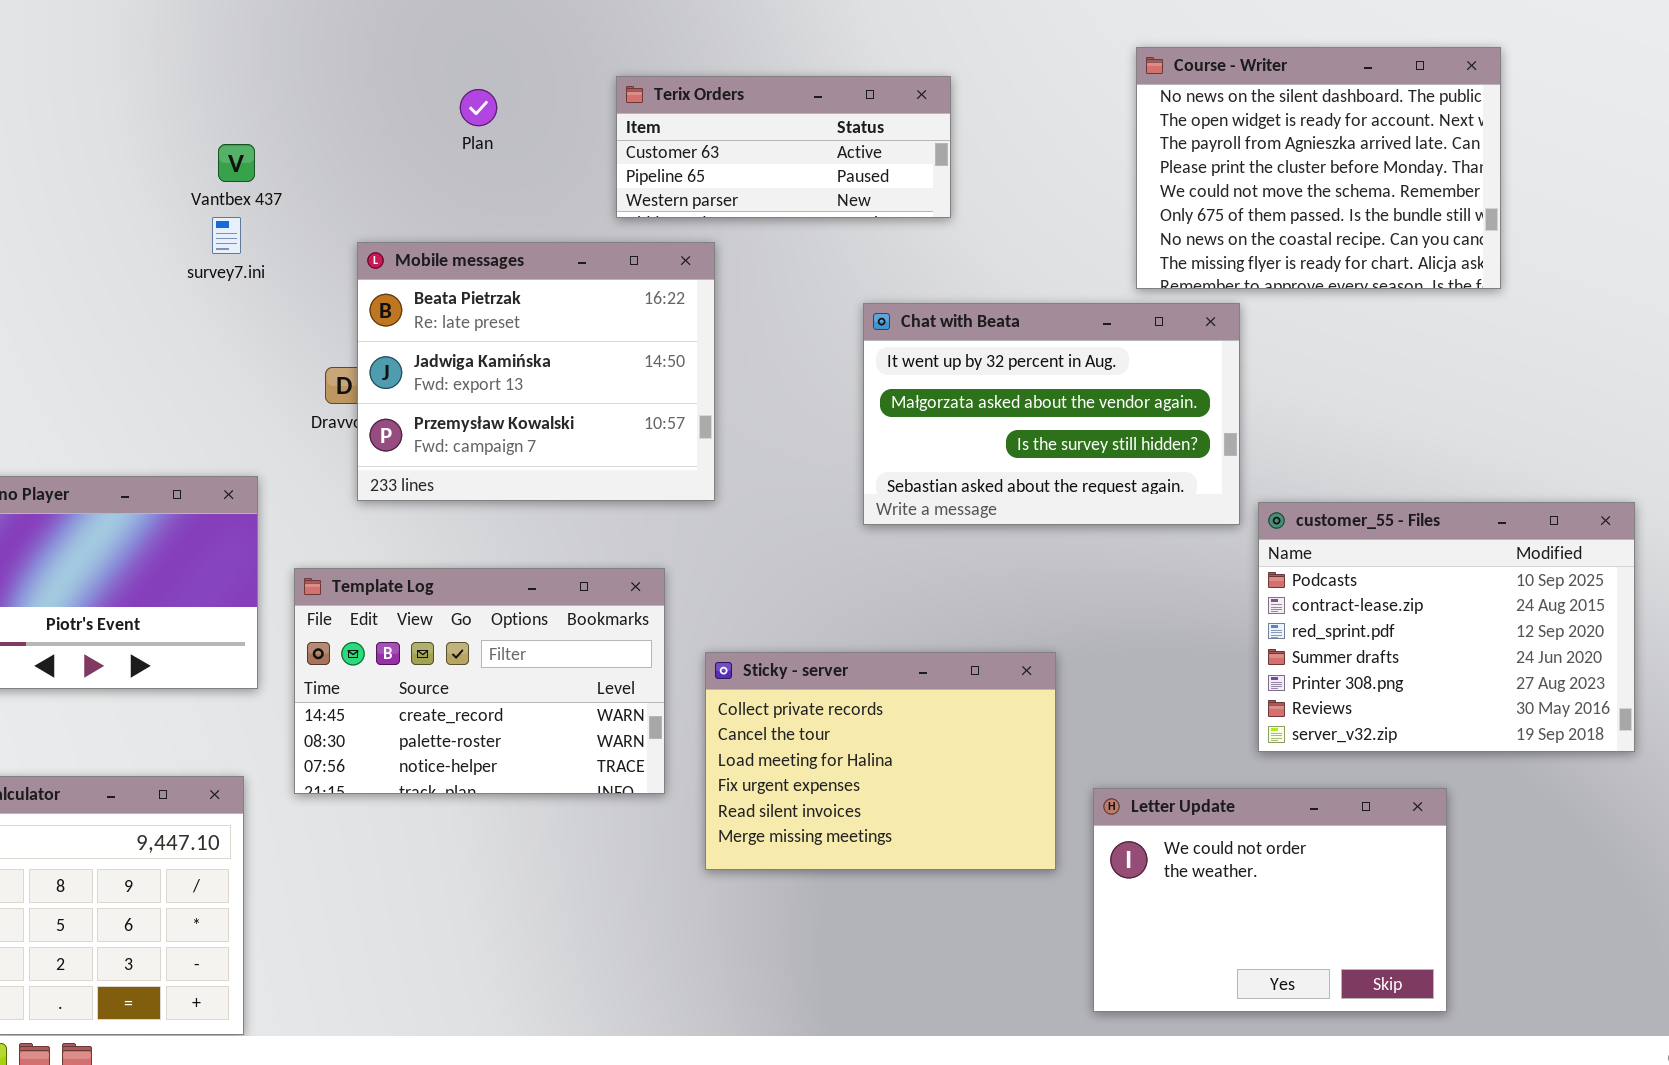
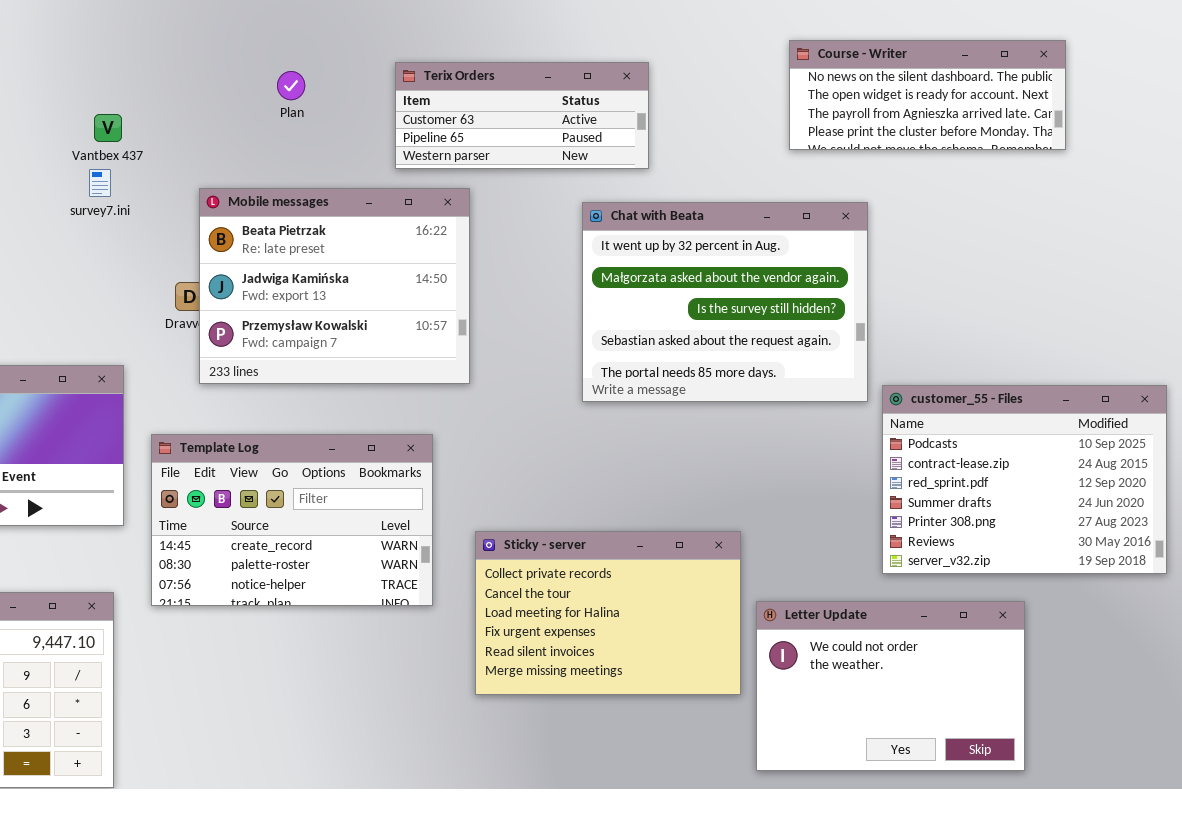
Course - Writer: [1136,47,1501,289] -> [789,40,1066,150], resized
Chat with Beata: [863,303,1240,525] -> [582,202,868,402], resized
Sticky - server: [705,652,1056,870] -> [475,531,741,695], moved

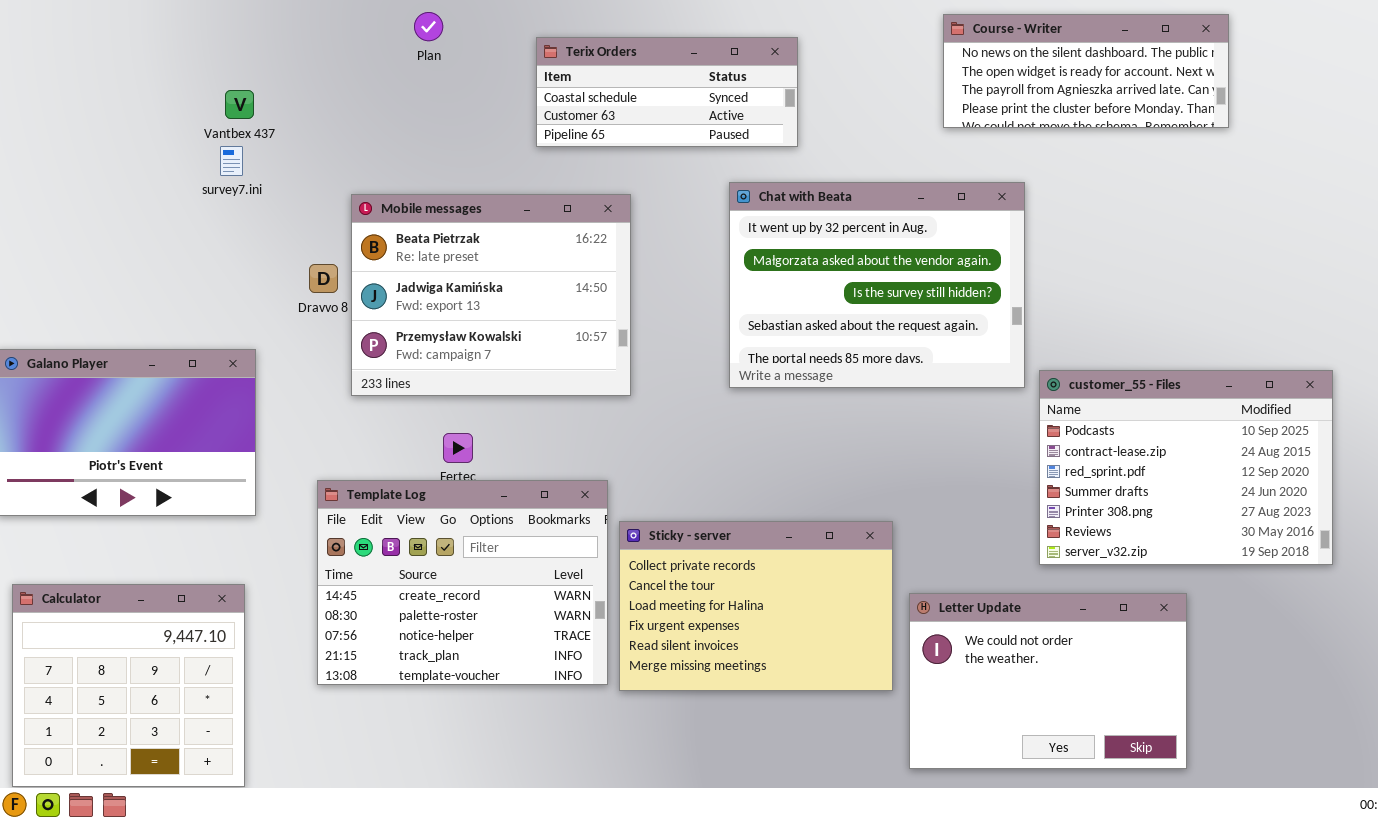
Terix Orders: [395,62,649,169] -> [536,37,798,147], scrolled up 1 row
Plan: [277,71,305,100] -> [414,12,443,41], moved
Mobile messages: [199,188,470,384] -> [351,194,631,396], moved
Template Log: [151,434,433,606] -> [317,480,608,685], moved, resized

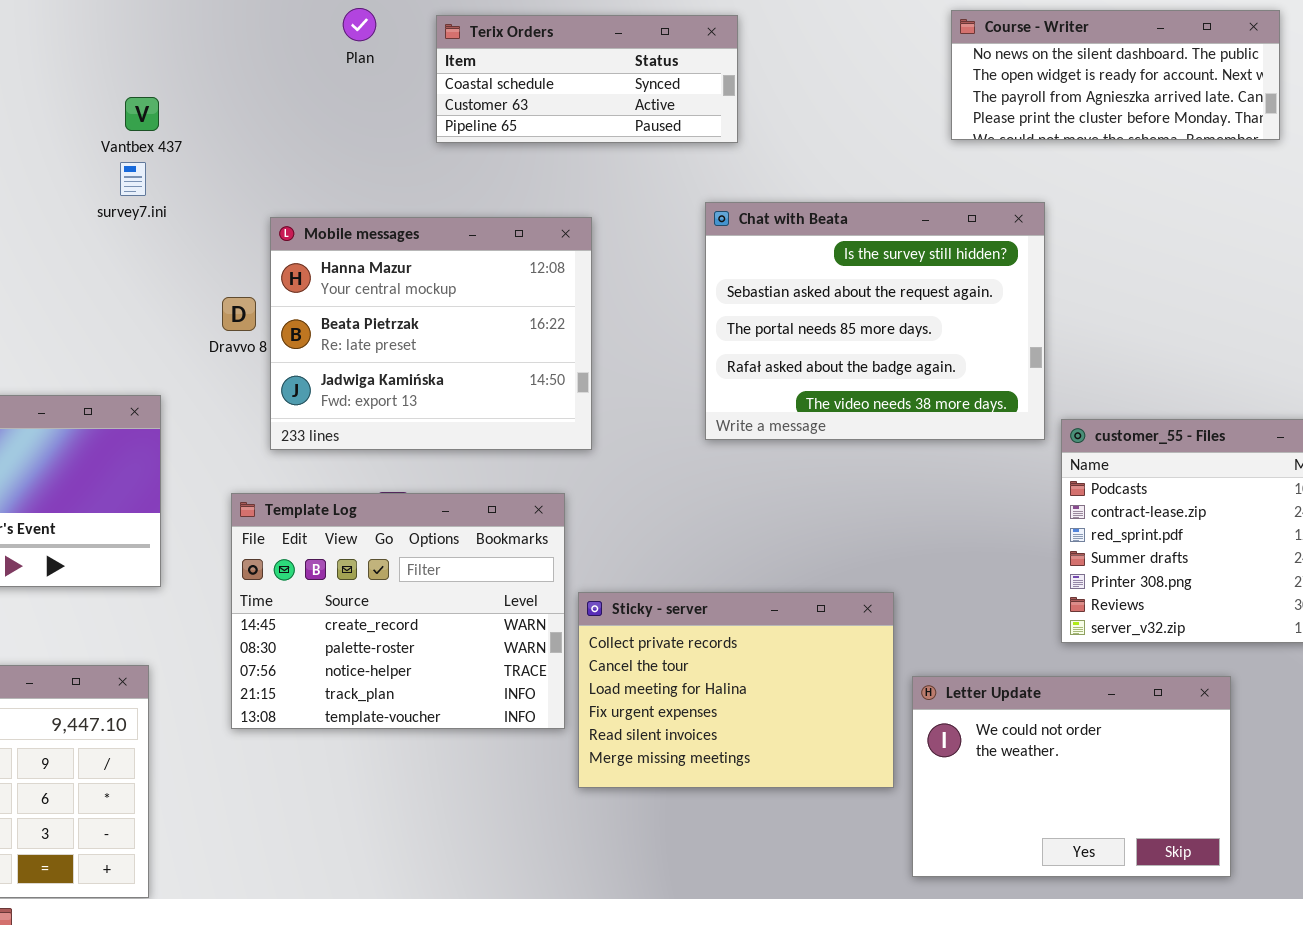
Terix Orders: [536,37,798,147] -> [436,15,738,143], moved
Chat with Beata: [729,182,1025,388] -> [705,202,1045,440], scrolled down 2 rows
Mobile messages: [351,194,631,396] -> [270,217,592,450], scrolled up 1 row
Template Log: [317,480,608,685] -> [231,493,565,729], moved

